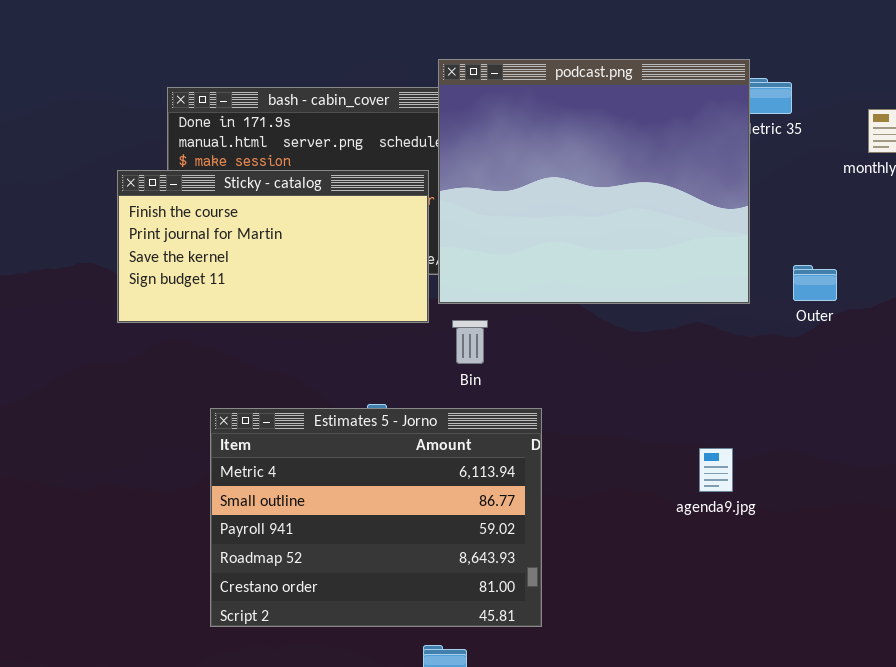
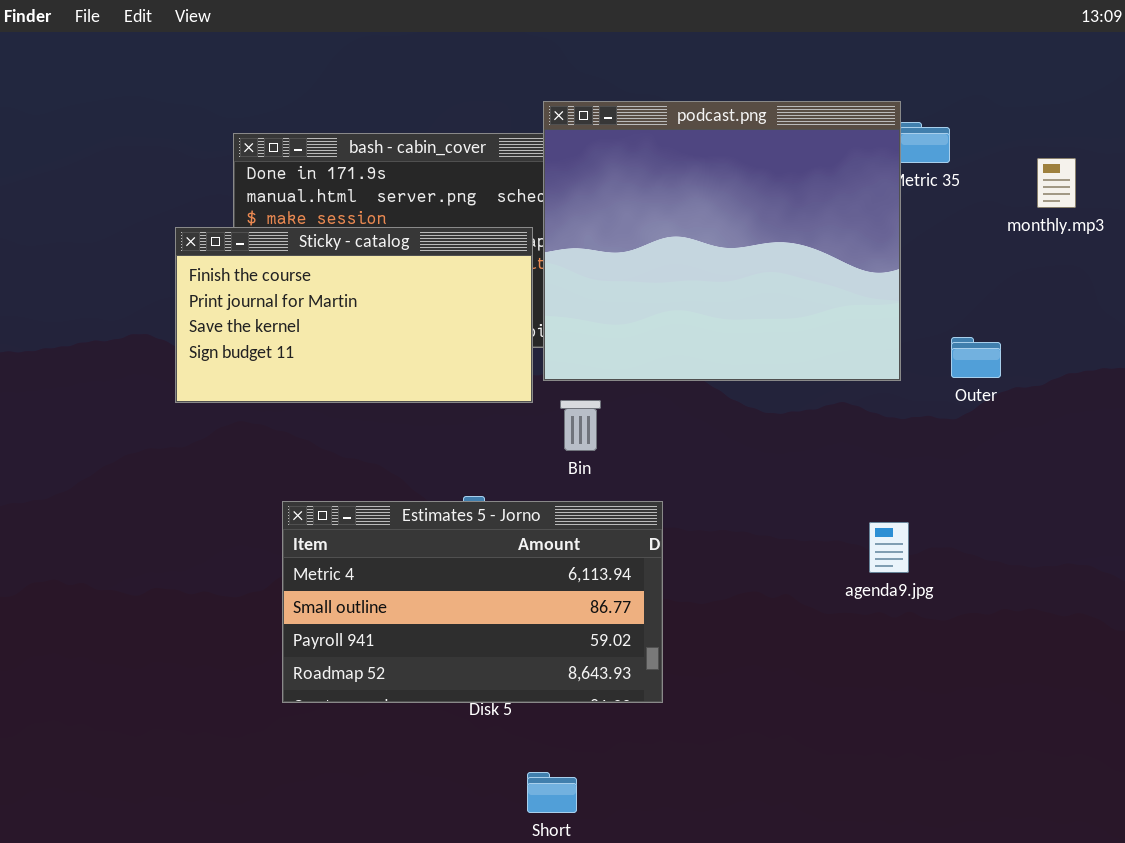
Estimates 5 - Jorno: [210,408,542,627] -> [282,501,663,703], resized
agenda9.jpg: [699,448,733,492] -> [869,522,909,573], moved

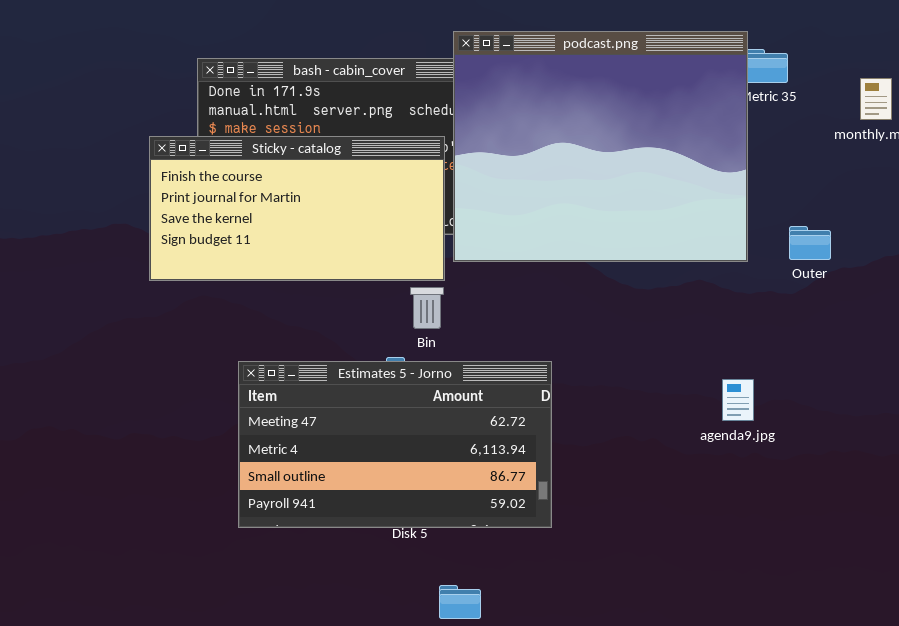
Bin: [560,400,601,451] -> [410,287,444,329], moved
Estimates 5 - Jorno: [282,501,663,703] -> [238,361,552,528], scrolled up 1 row

